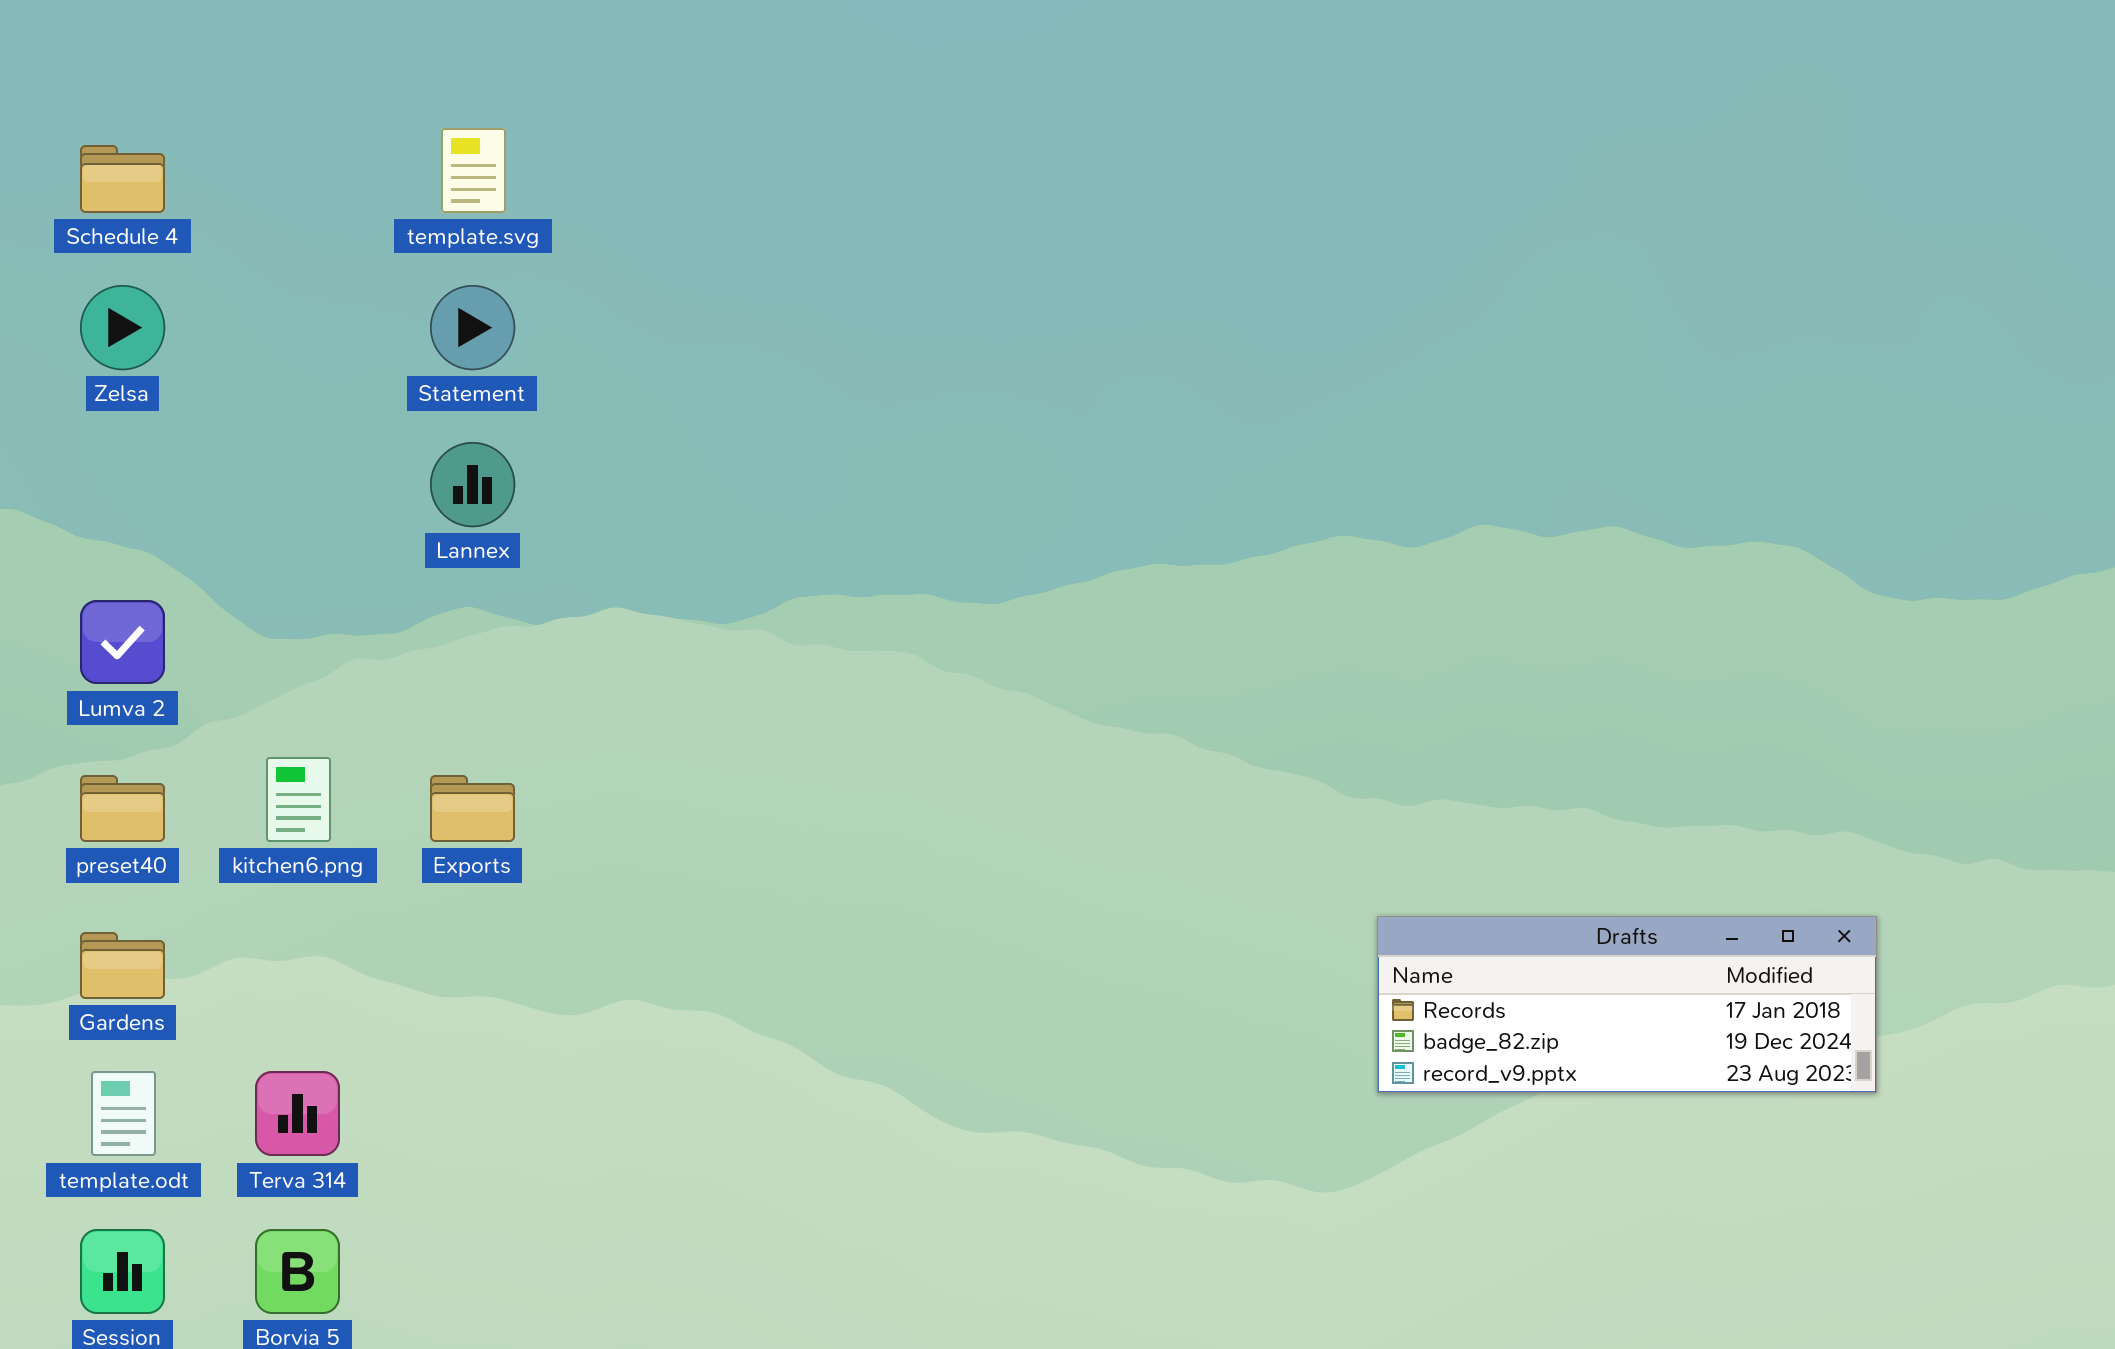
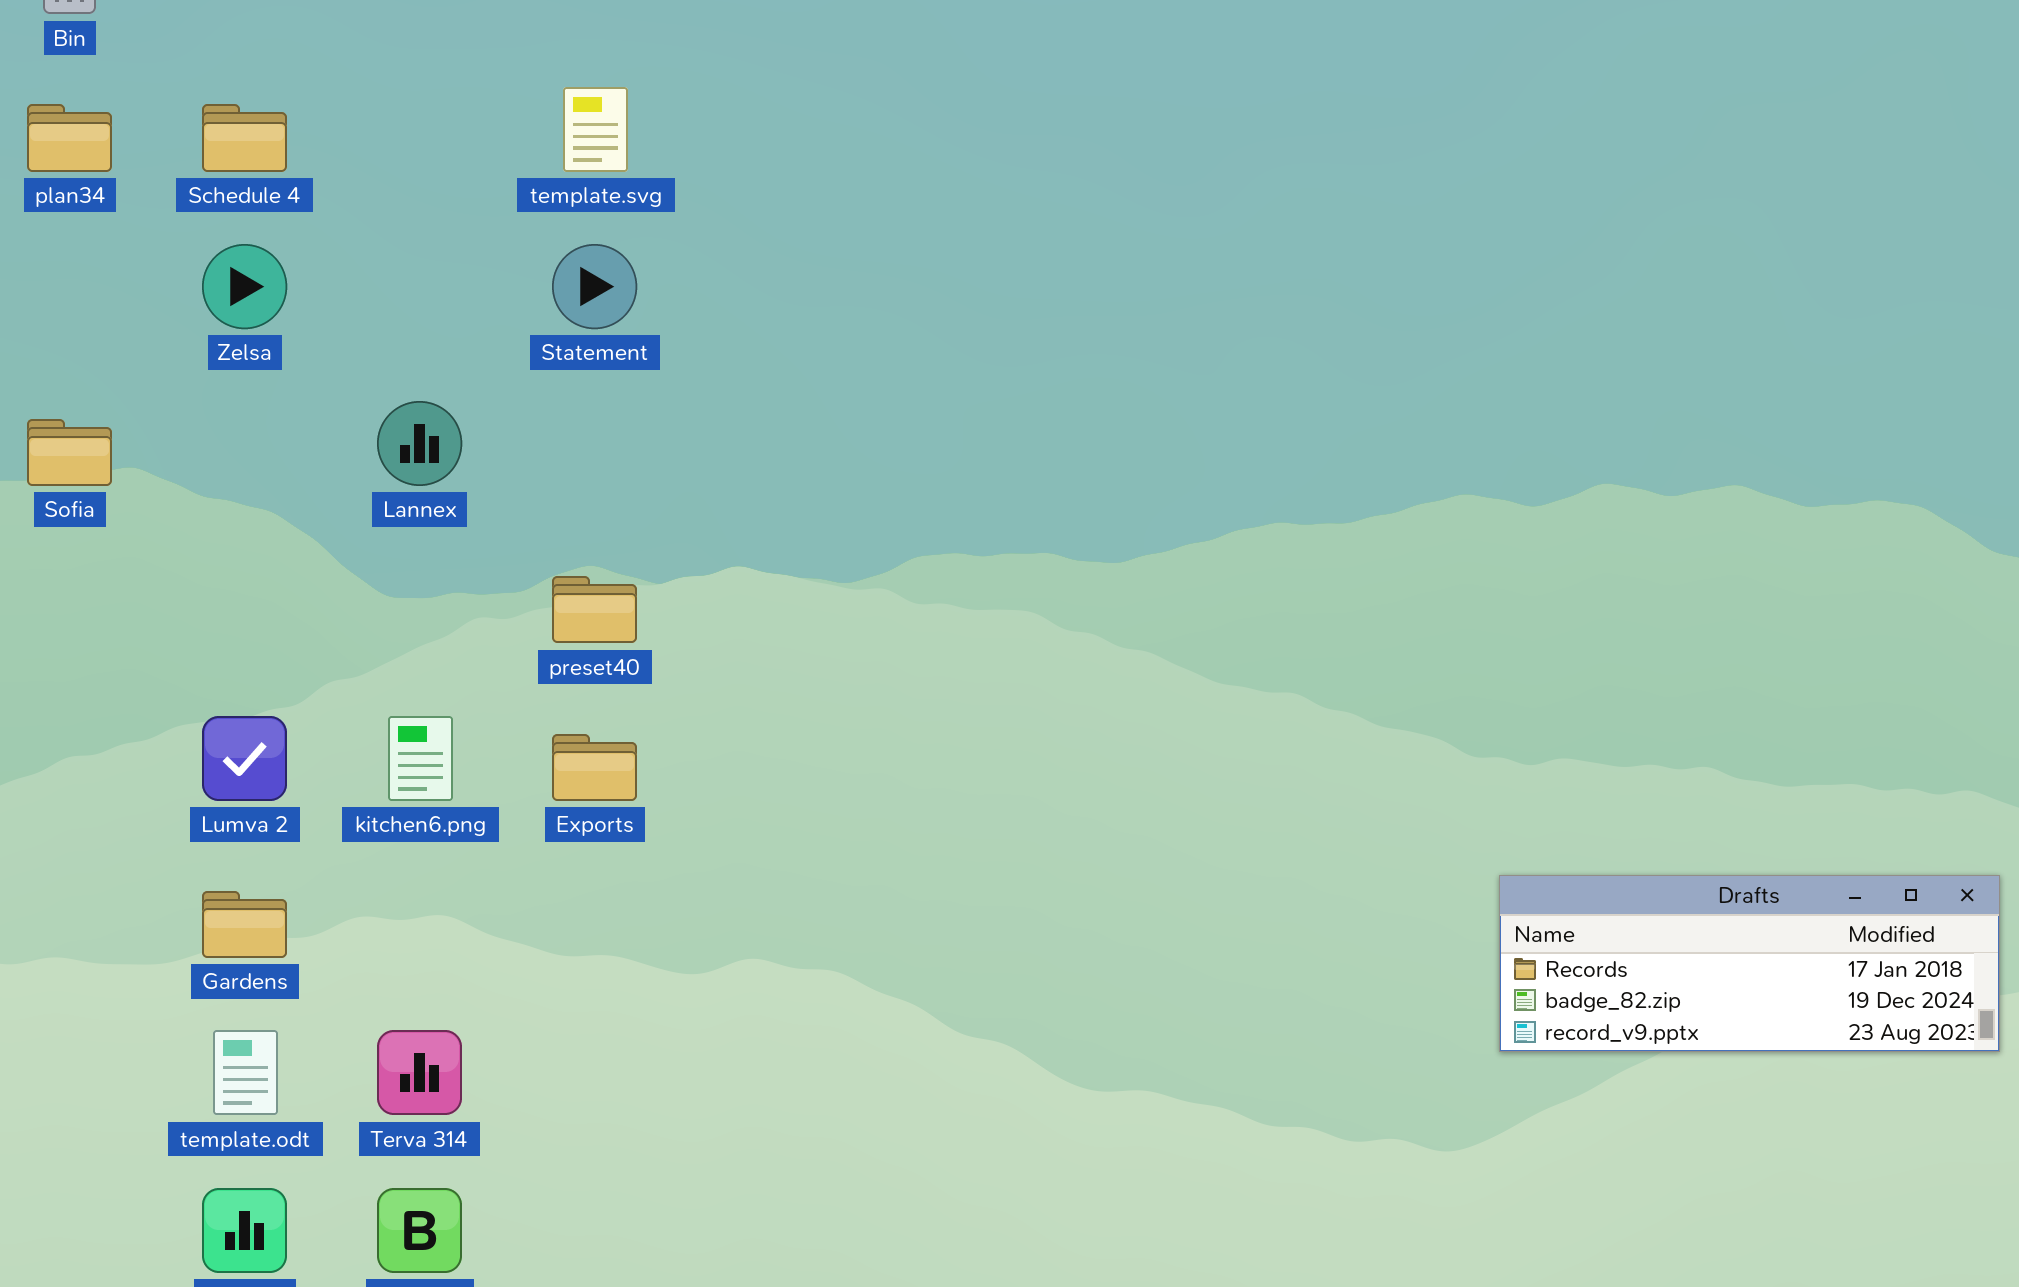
Lannex: [430,442,515,527] -> [377,401,462,486], moved
Lumva 2: [80,600,165,684] -> [202,716,287,801], moved
preset40: [80,775,165,842] -> [552,576,637,643], moved

